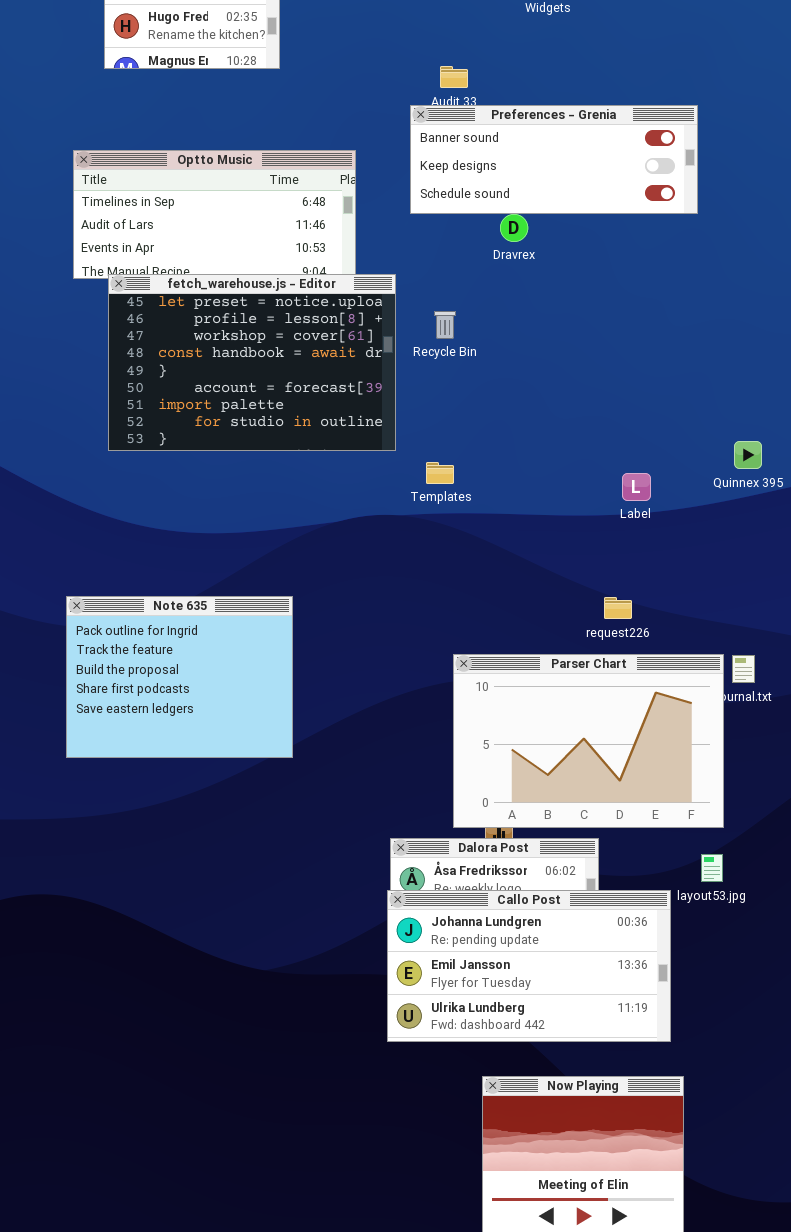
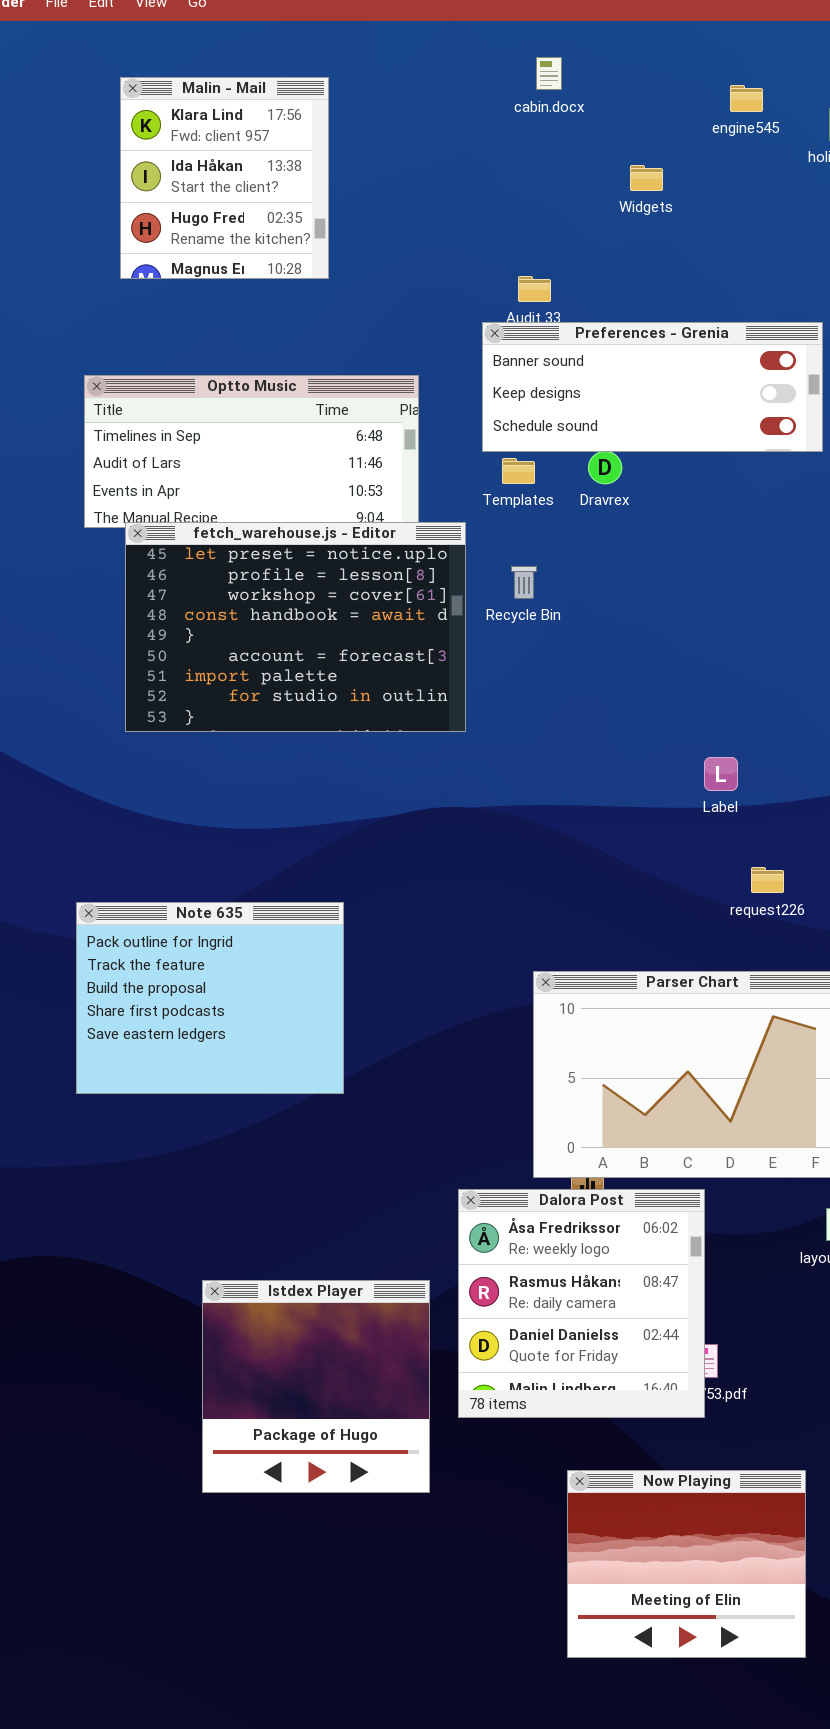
Templates: [426,462,454,484] -> [502,458,535,484], moved
Label: [622,473,651,501] -> [704,757,738,791], moved
request226: [604,597,632,619] -> [751,867,784,893], moved
Callo Post: [387,890,671,1042] -> none, closed
Istdex Player: none -> [202,1280,430,1493], opened

